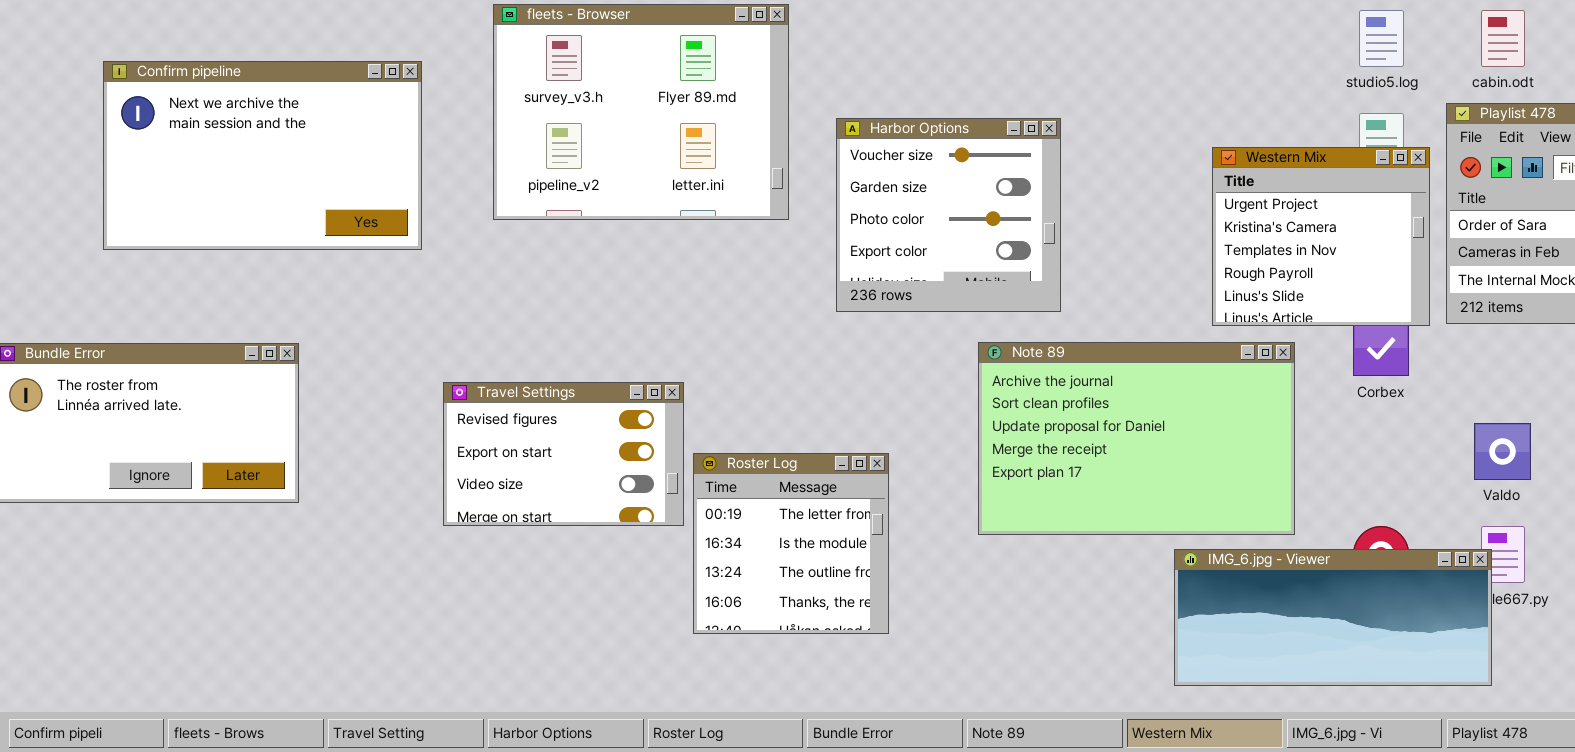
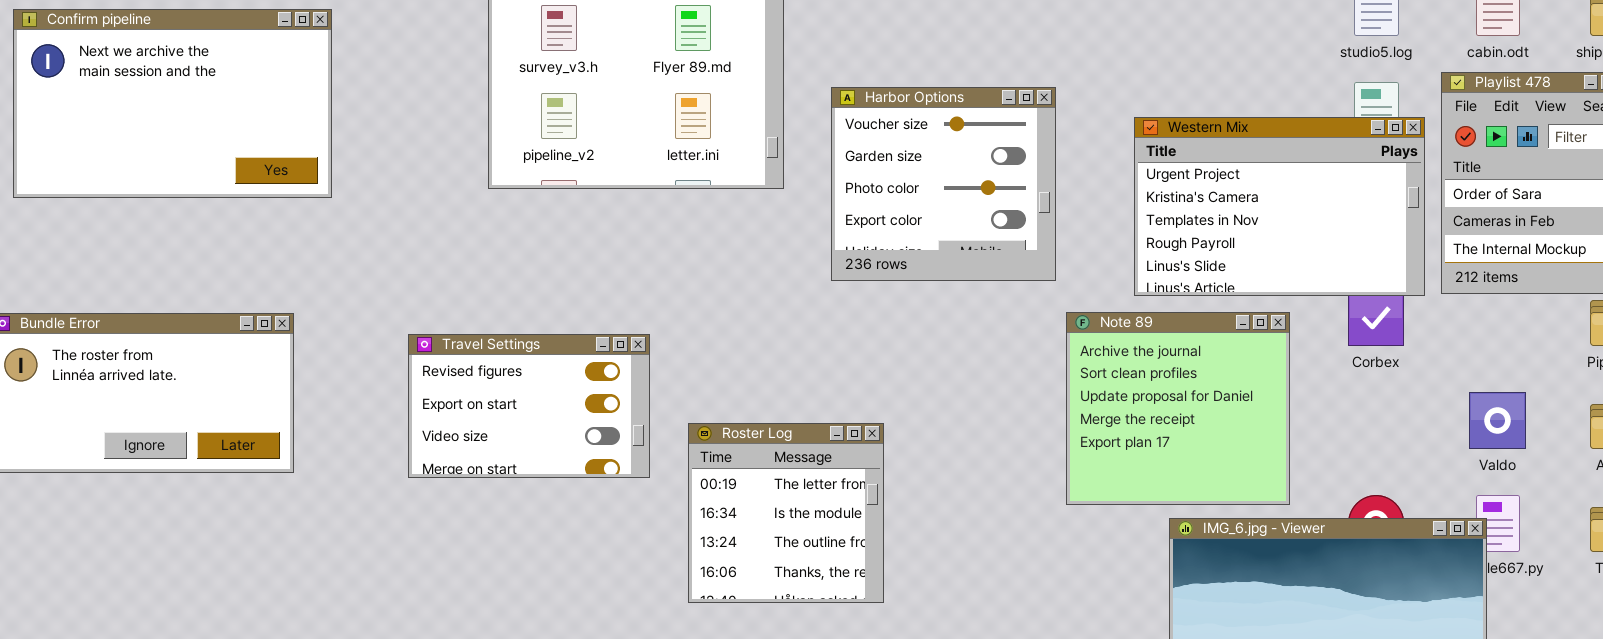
Confirm pipeline: [103,61,422,250] -> [13,9,332,198], moved
Western Mix: [1212,147,1430,326] -> [1134,117,1425,296], resized
Note 89: [978,342,1295,535] -> [1066,312,1290,505], resized
Travel Settings: [443,382,684,526] -> [408,334,650,478], moved

